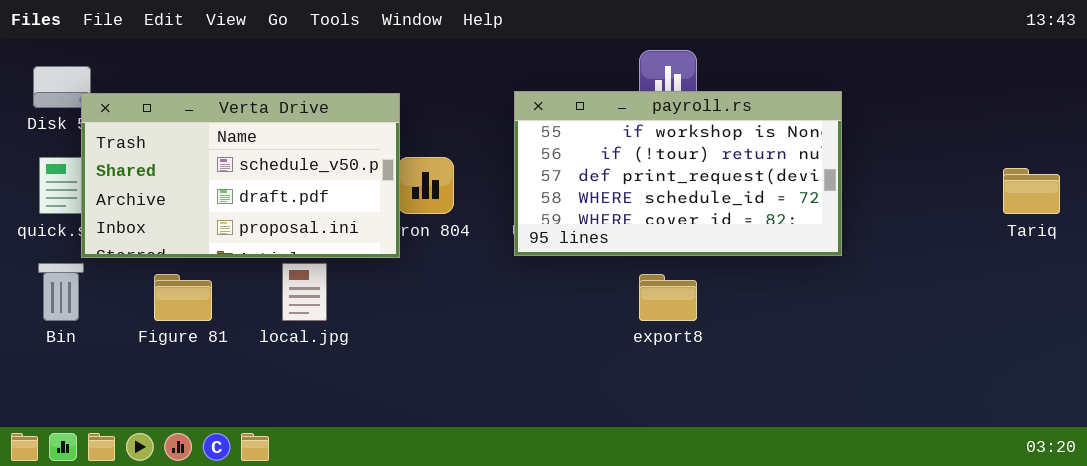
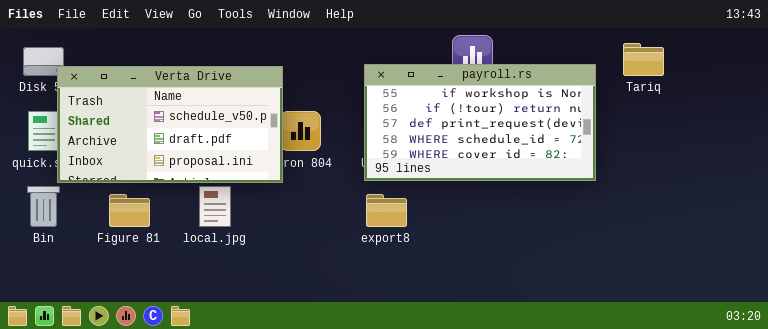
Tariq: [1003,168,1060,214] -> [623,43,664,76], moved
export8: [639,274,697,321] -> [366,194,407,227], moved

